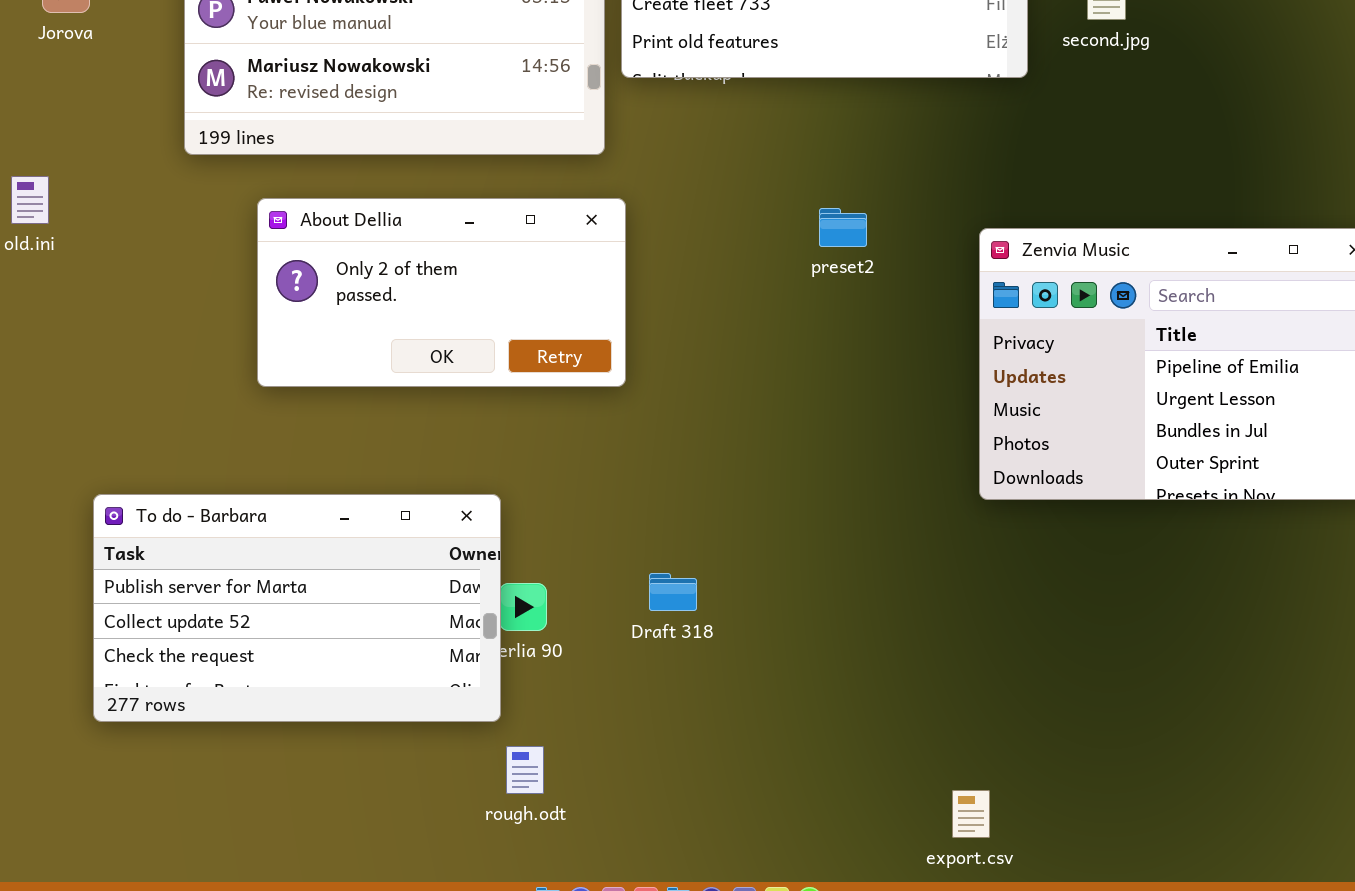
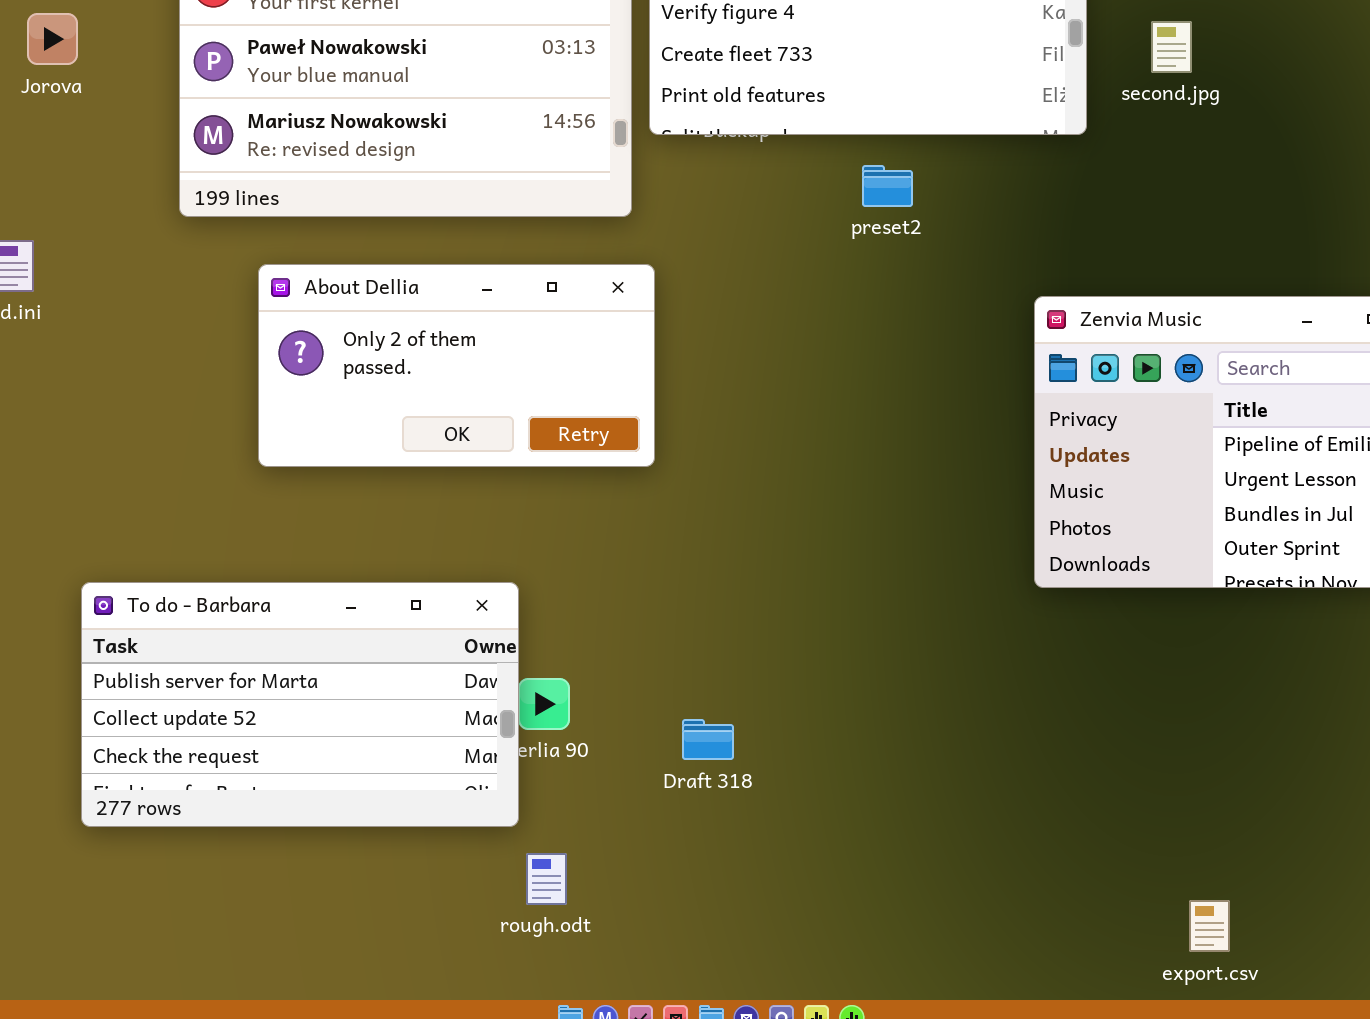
preset2: [819,208,867,247] -> [862,165,913,207], moved
Draft 318: [649,573,697,611] -> [682,719,734,760], moved
export.csv: [952,790,990,838] -> [1189,900,1230,952], moved

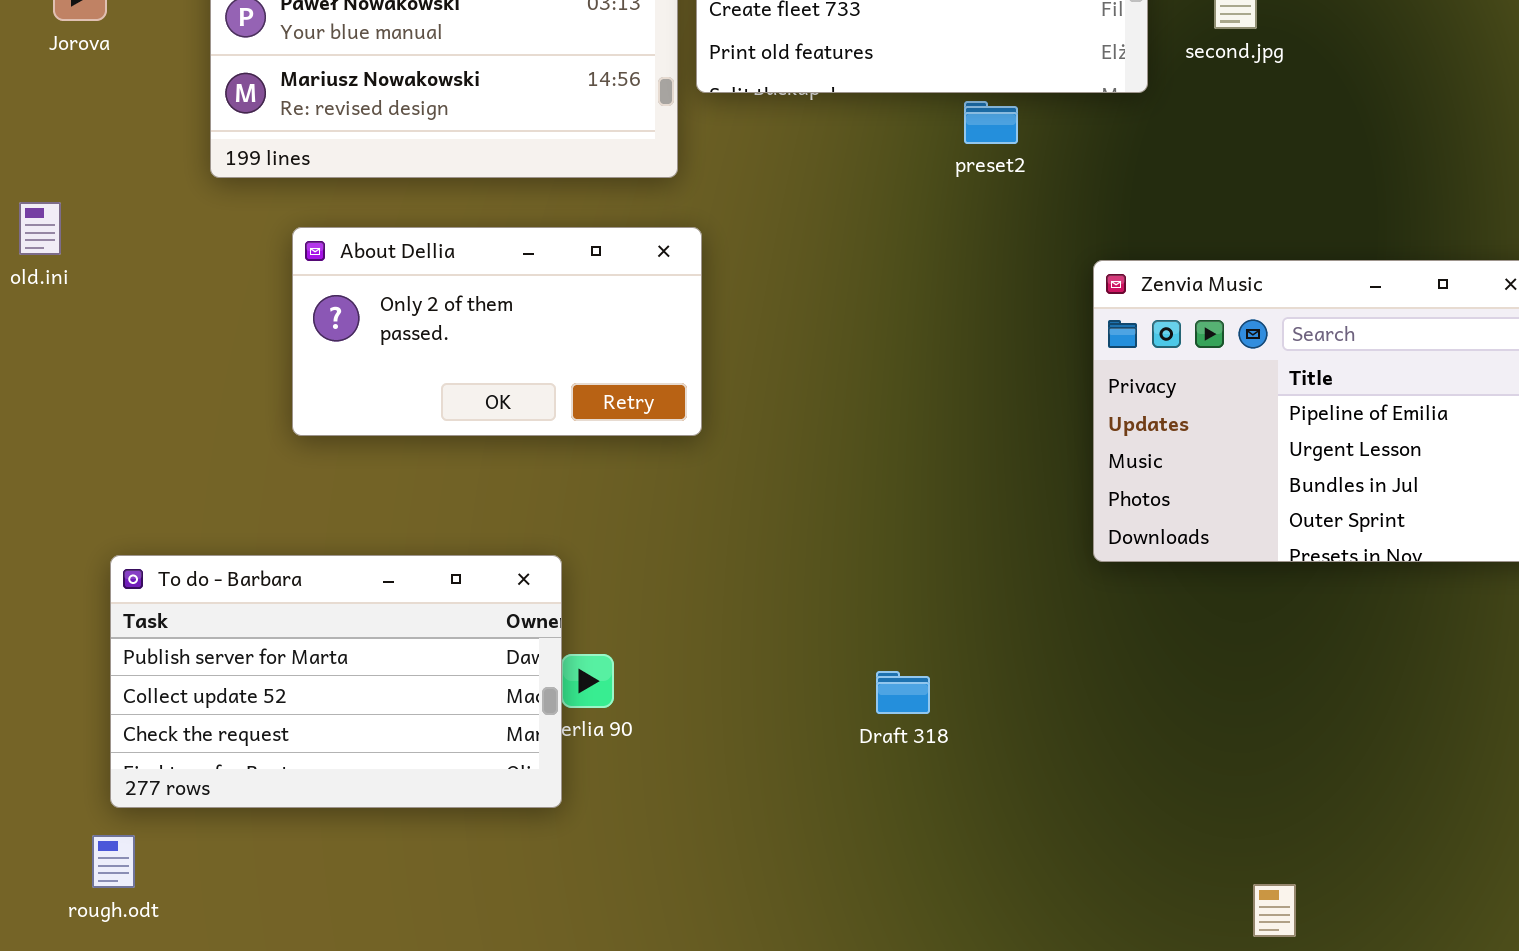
preset2: [862,165,913,207] -> [964,101,1018,144], moved
Draft 318: [682,719,734,760] -> [876,671,930,714], moved
rough.odt: [526,853,567,905] -> [92,835,135,888], moved

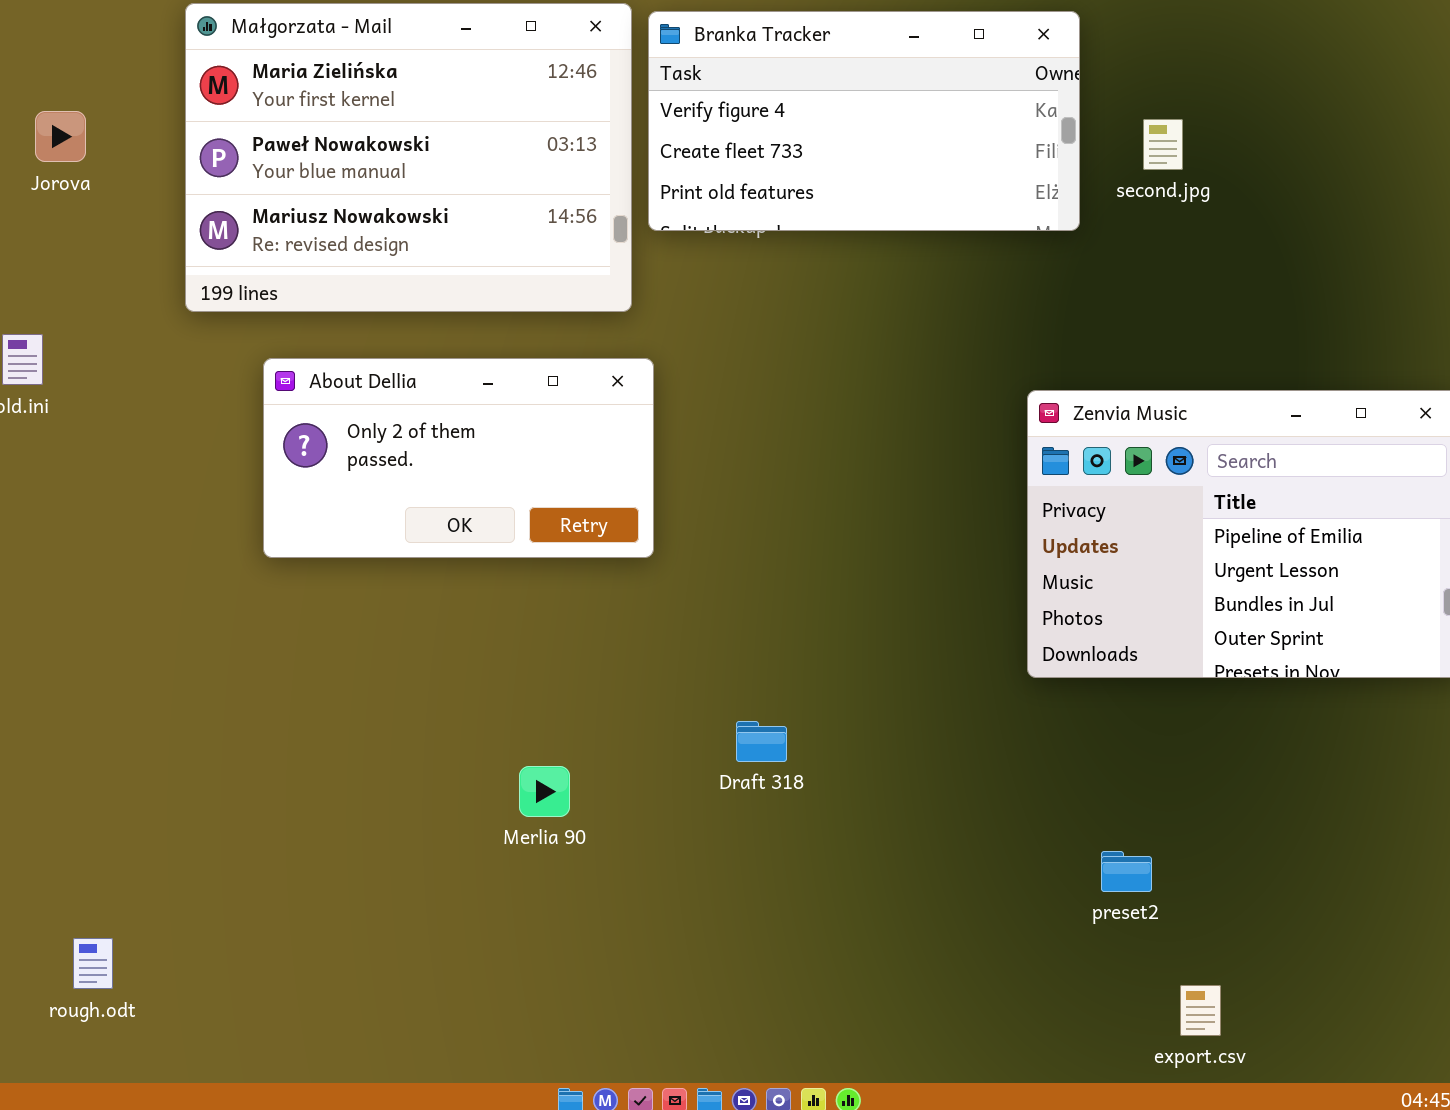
preset2: [964,101,1018,144] -> [1101,851,1152,892], moved
To do - Barbara: [110,555,562,808] -> none, closed
Draft 318: [876,671,930,714] -> [736,721,787,762], moved

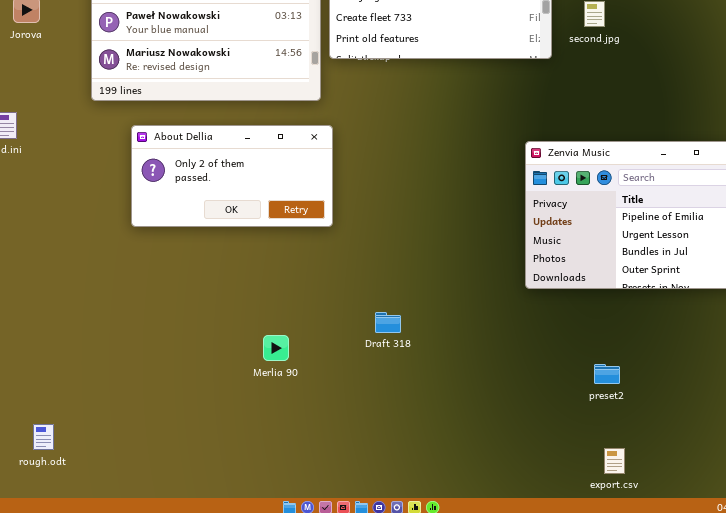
preset2: [1101,851,1152,892] -> [594,364,620,384], moved

